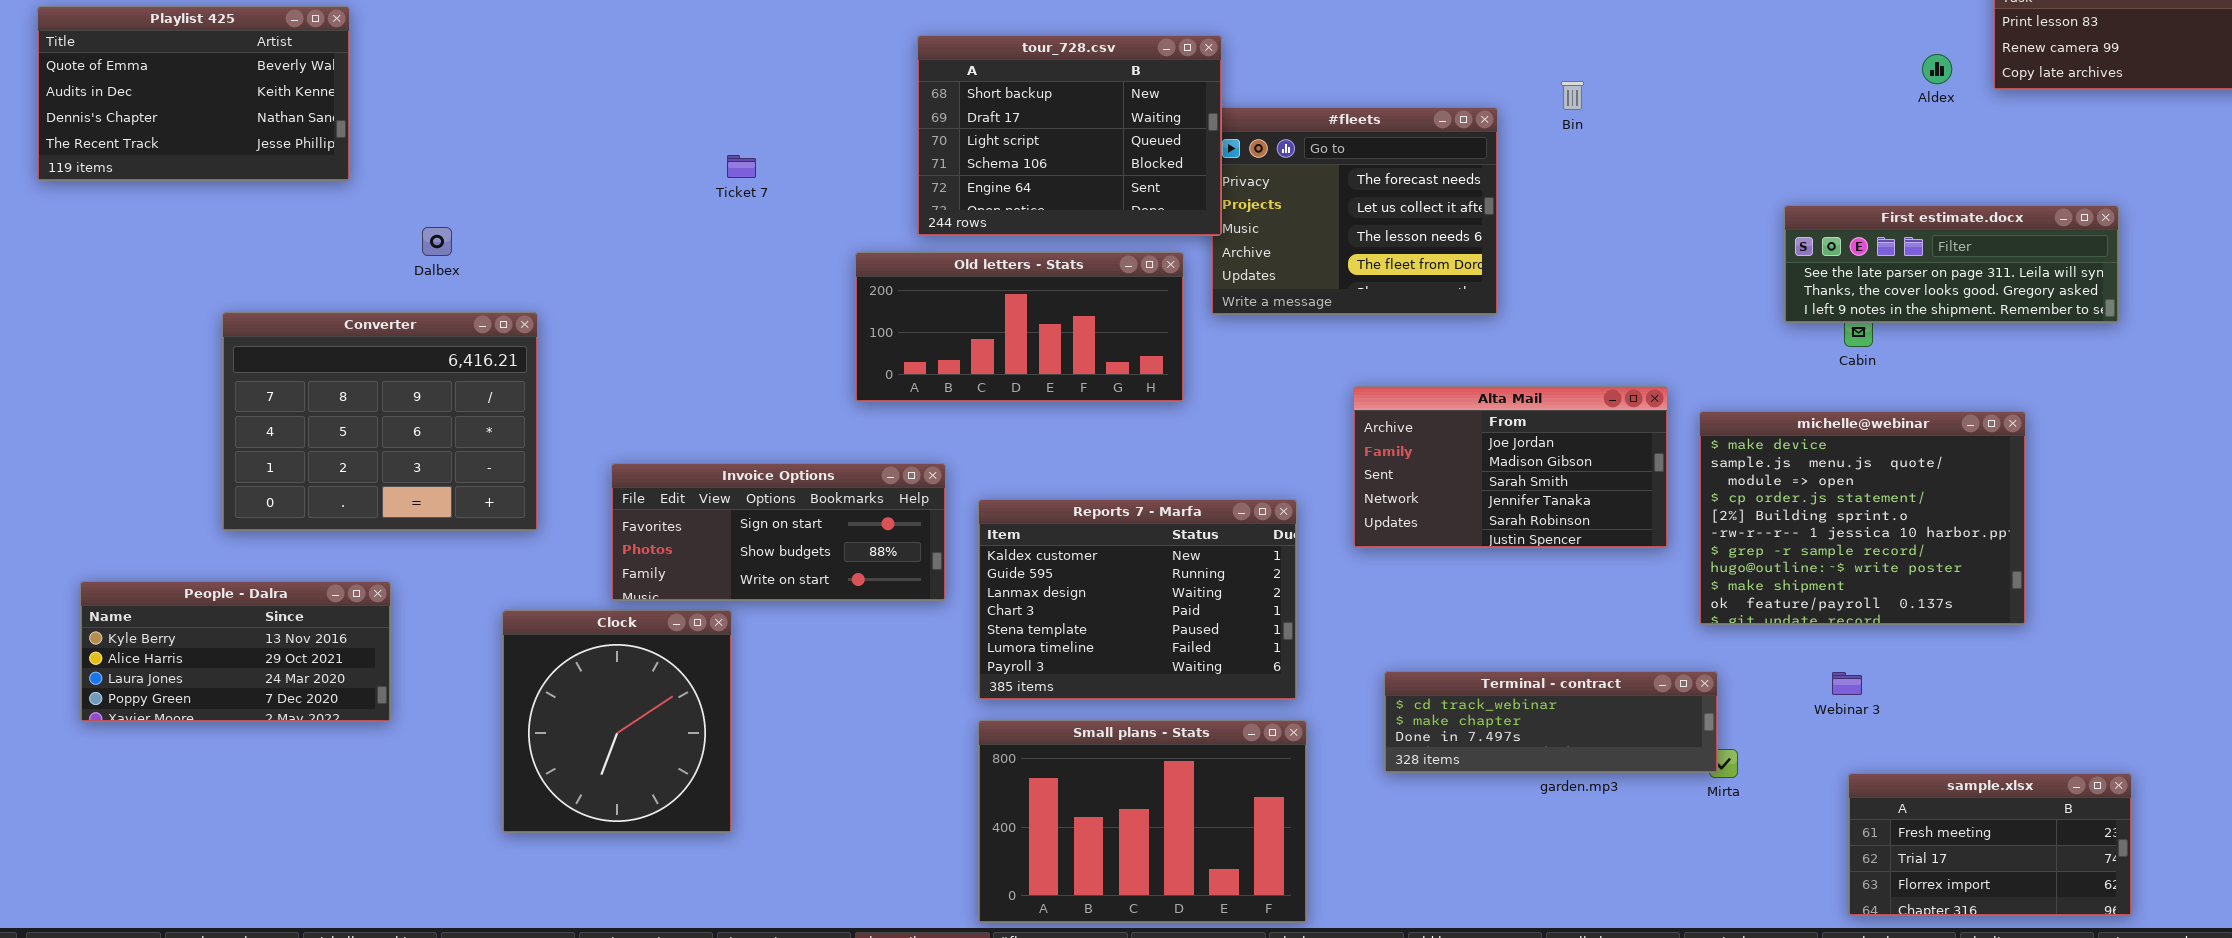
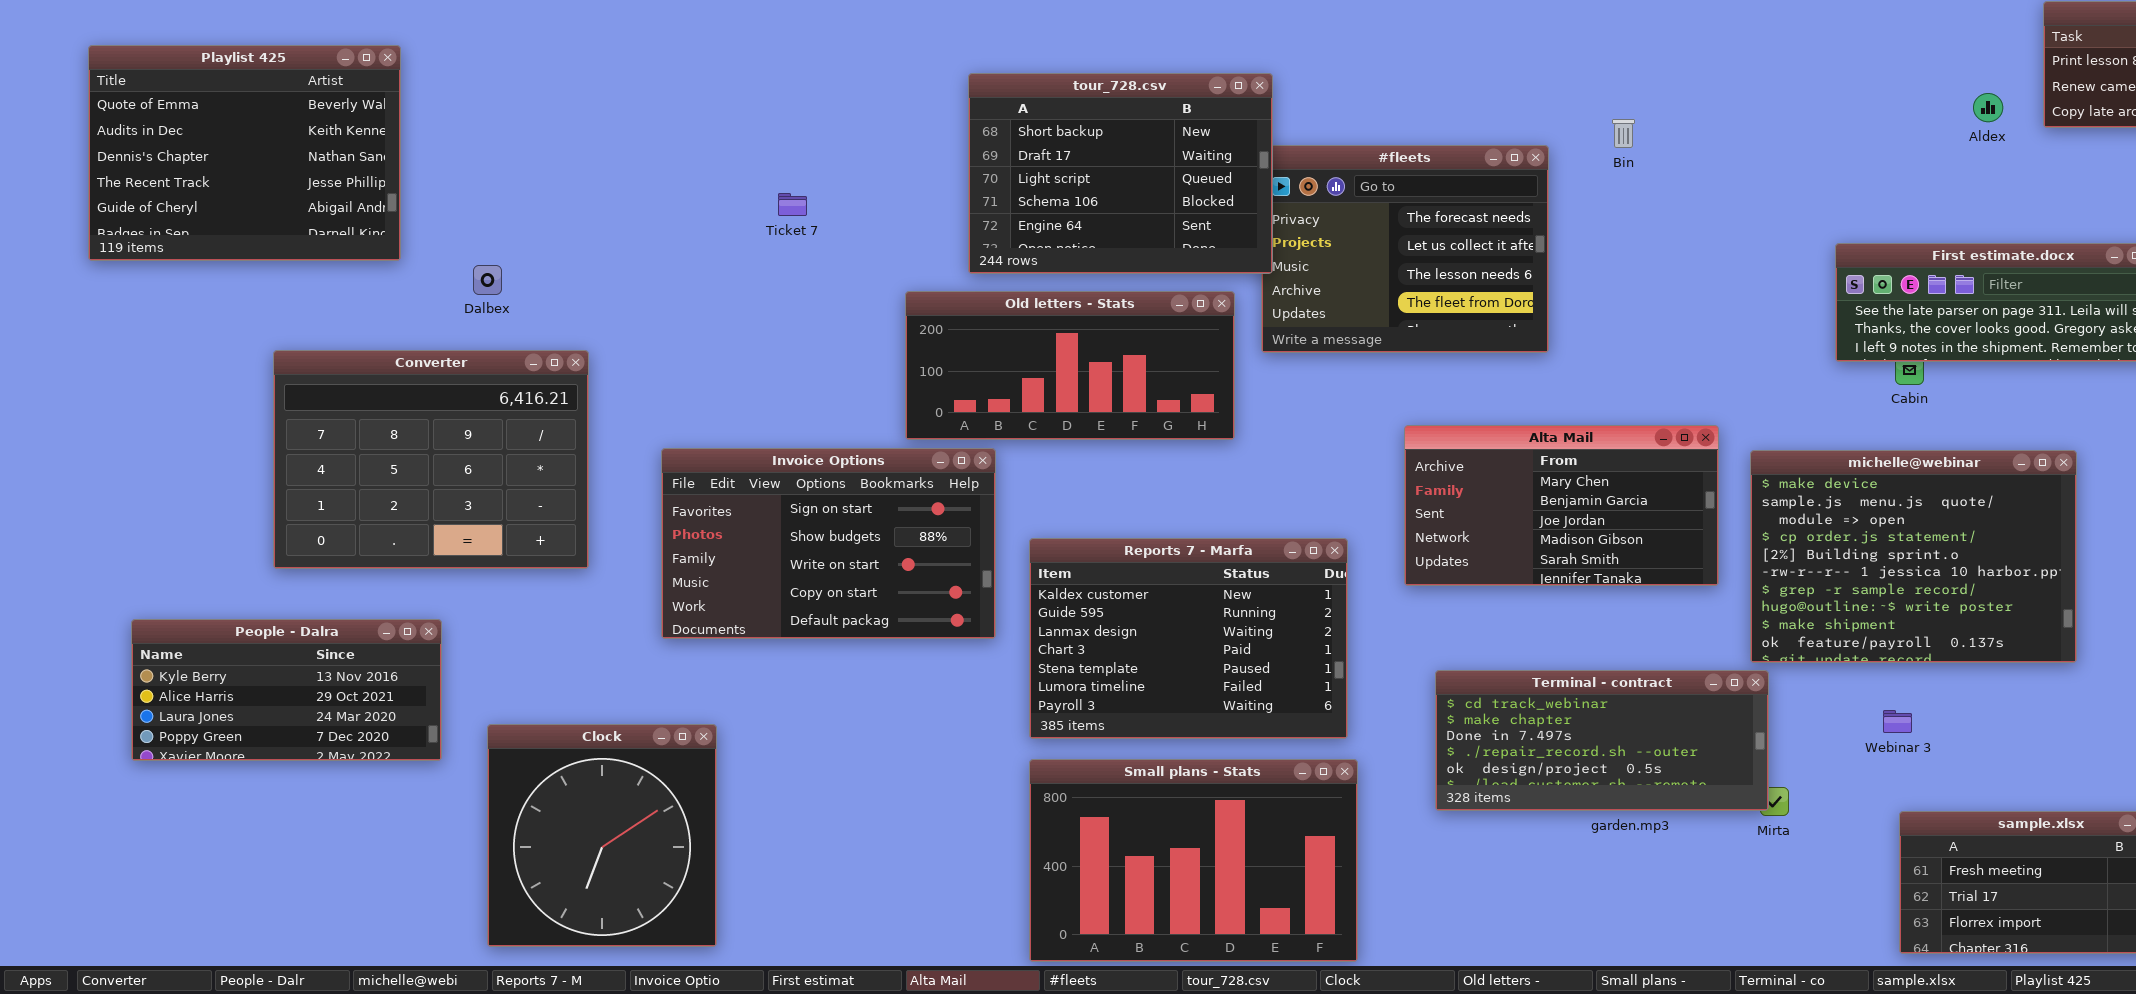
Playlist 425: [37,6,350,181] -> [88,45,401,261], resized
Alta Mail: [1353,386,1668,548] -> [1404,425,1719,586], scrolled up 2 rows
Invoice Options: [611,463,946,601] -> [661,448,996,639], resized
Clock: [502,610,732,833] -> [487,724,717,947], moved
Terminal - contract: [1384,671,1718,773] -> [1435,670,1769,811], resized

